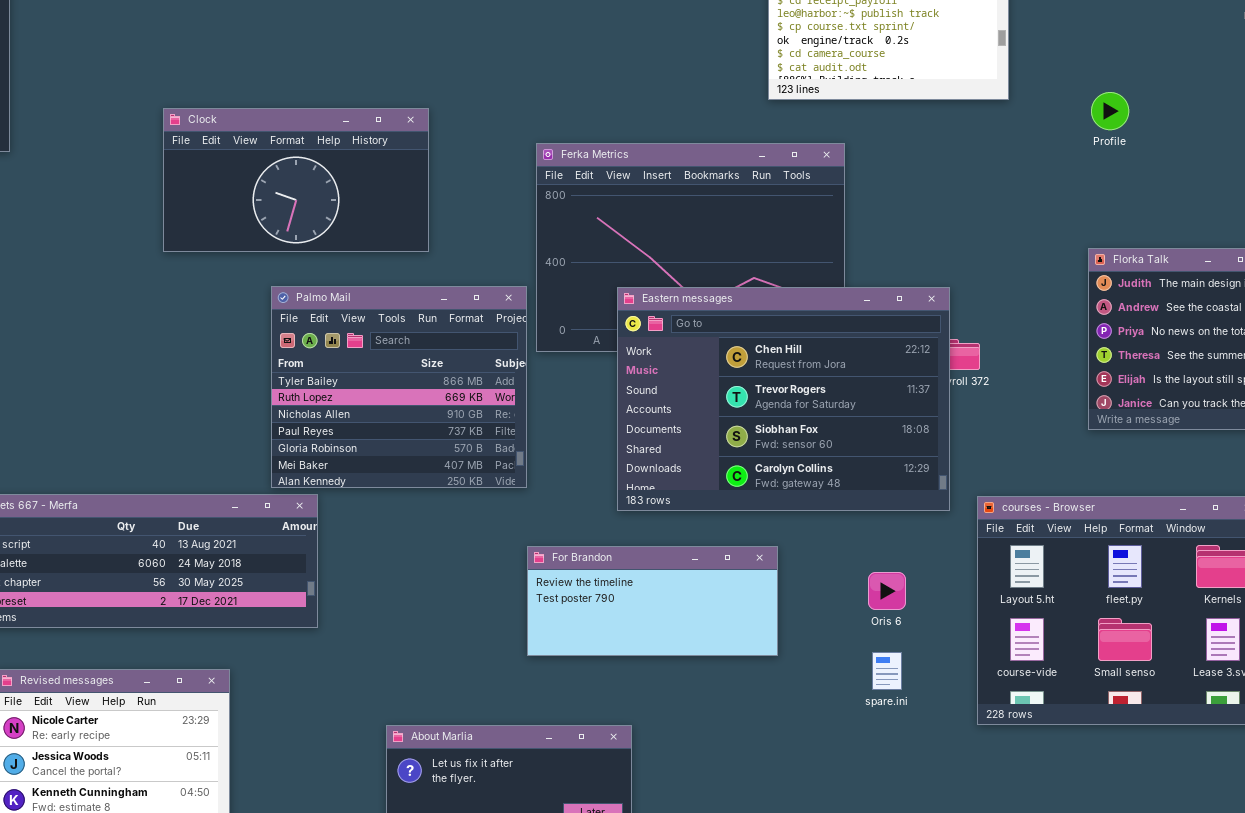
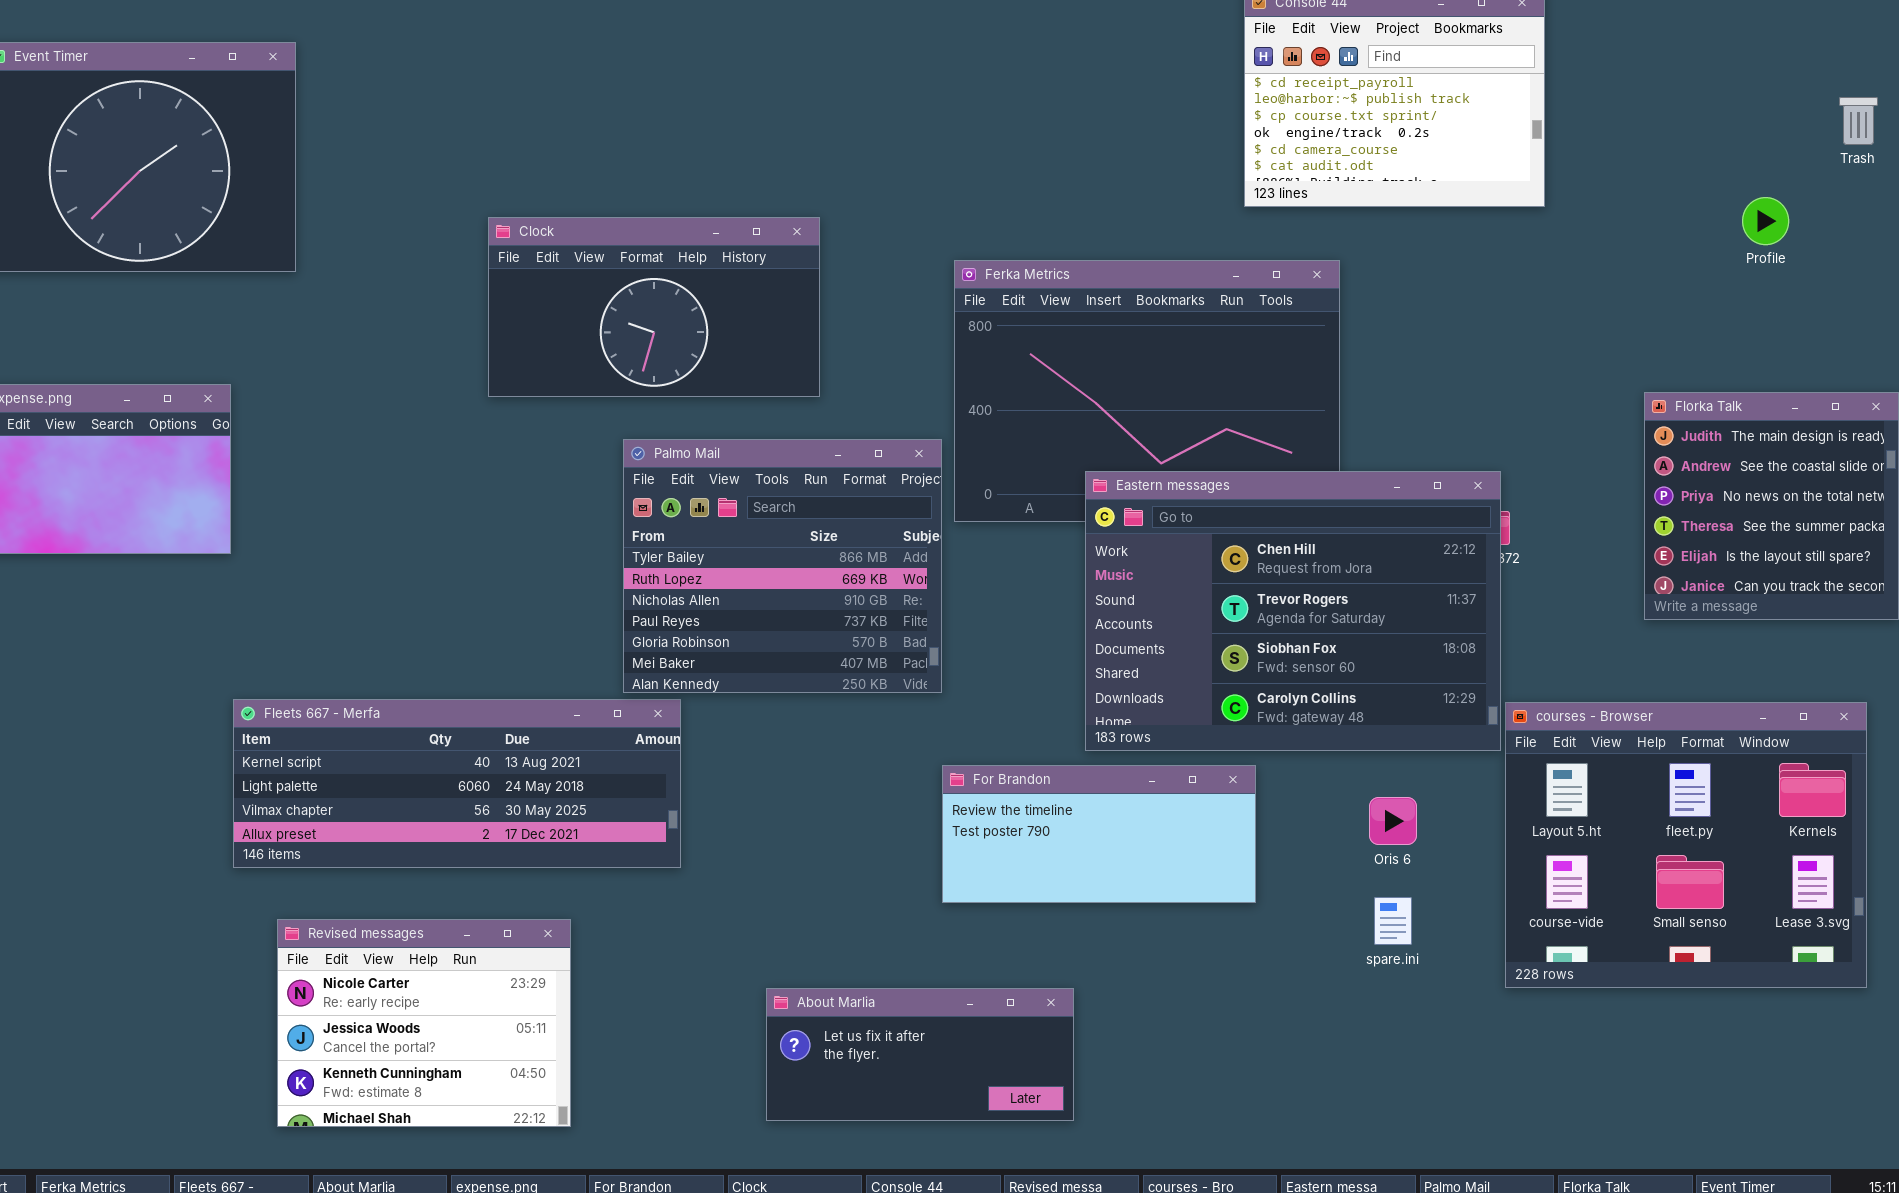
Profile: [1091,92,1129,130] -> [1742,197,1789,245], moved
Eastern messages: [617,287,950,511] -> [1085,471,1501,751], moved

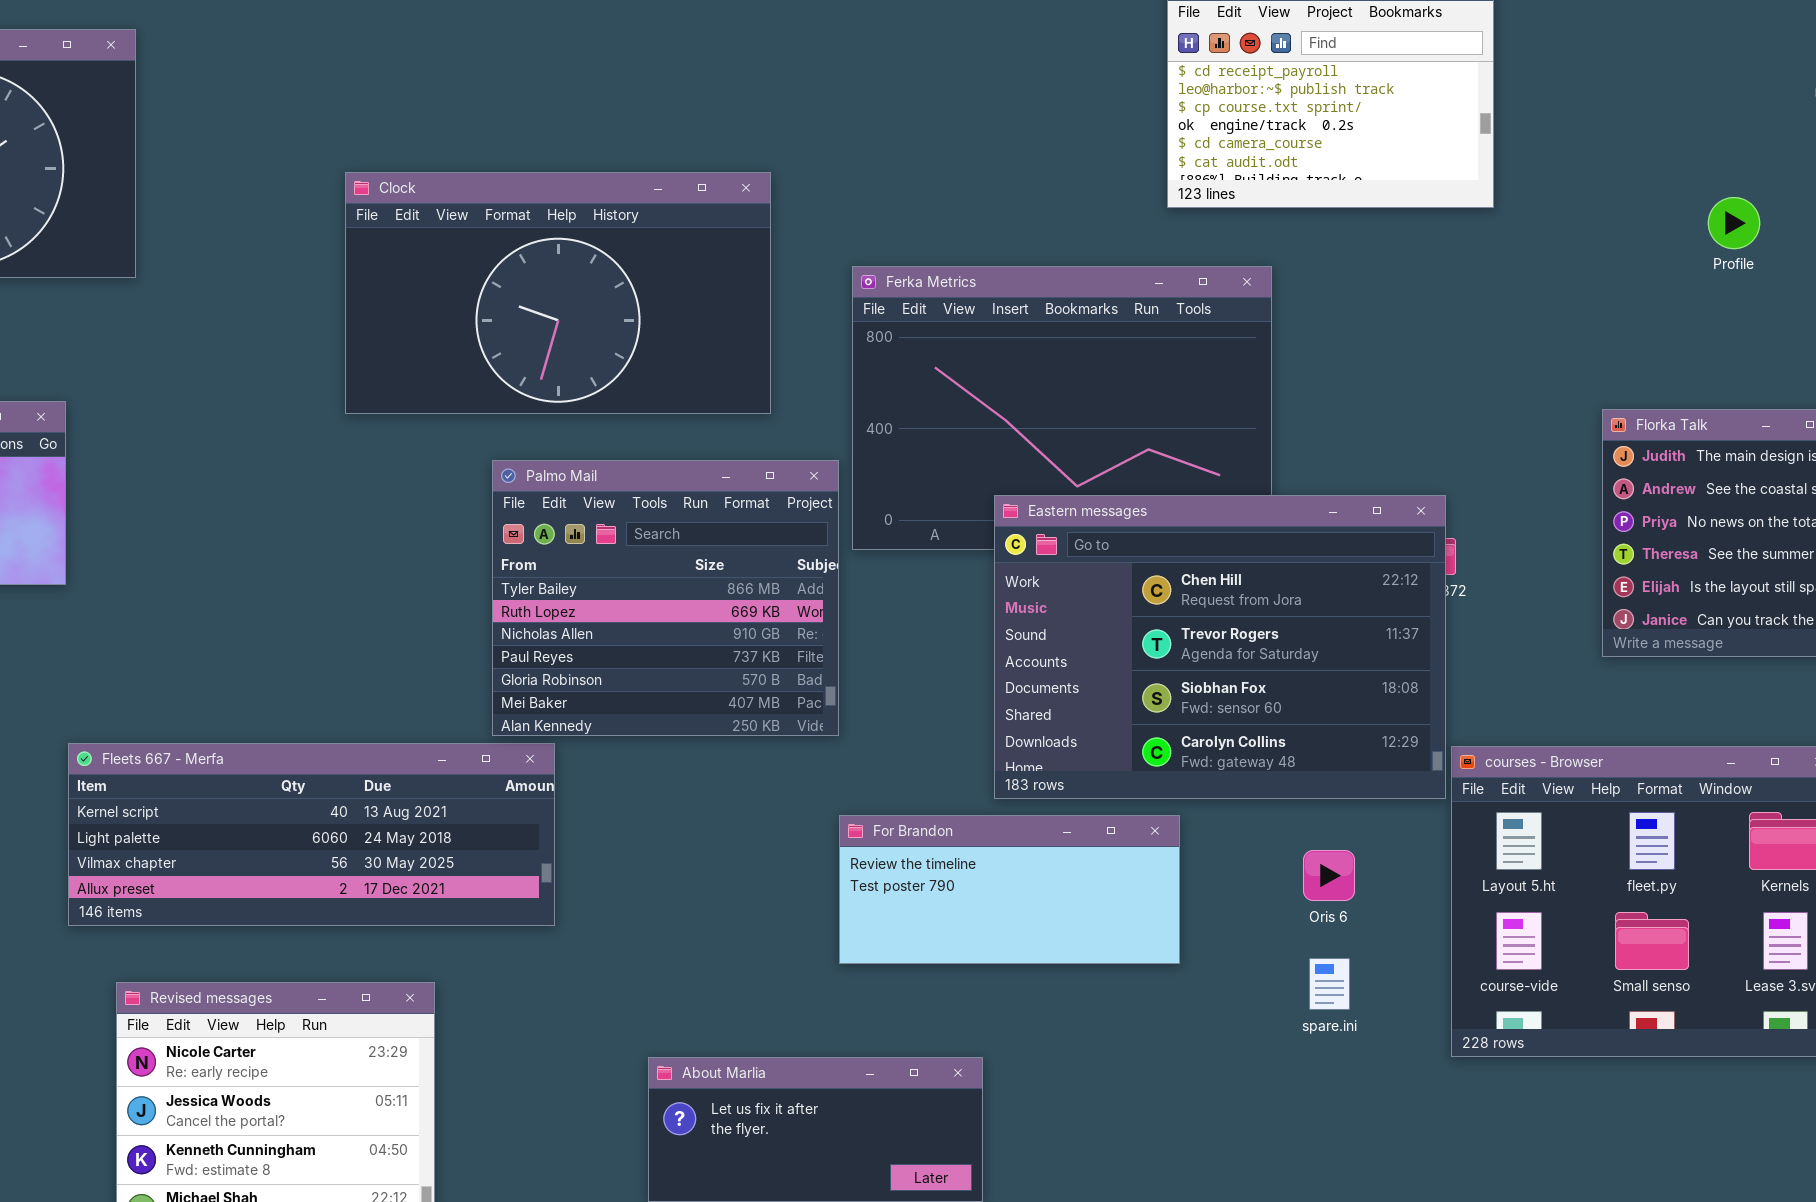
Clock: [488,217,820,397] -> [345,172,771,414], resized

